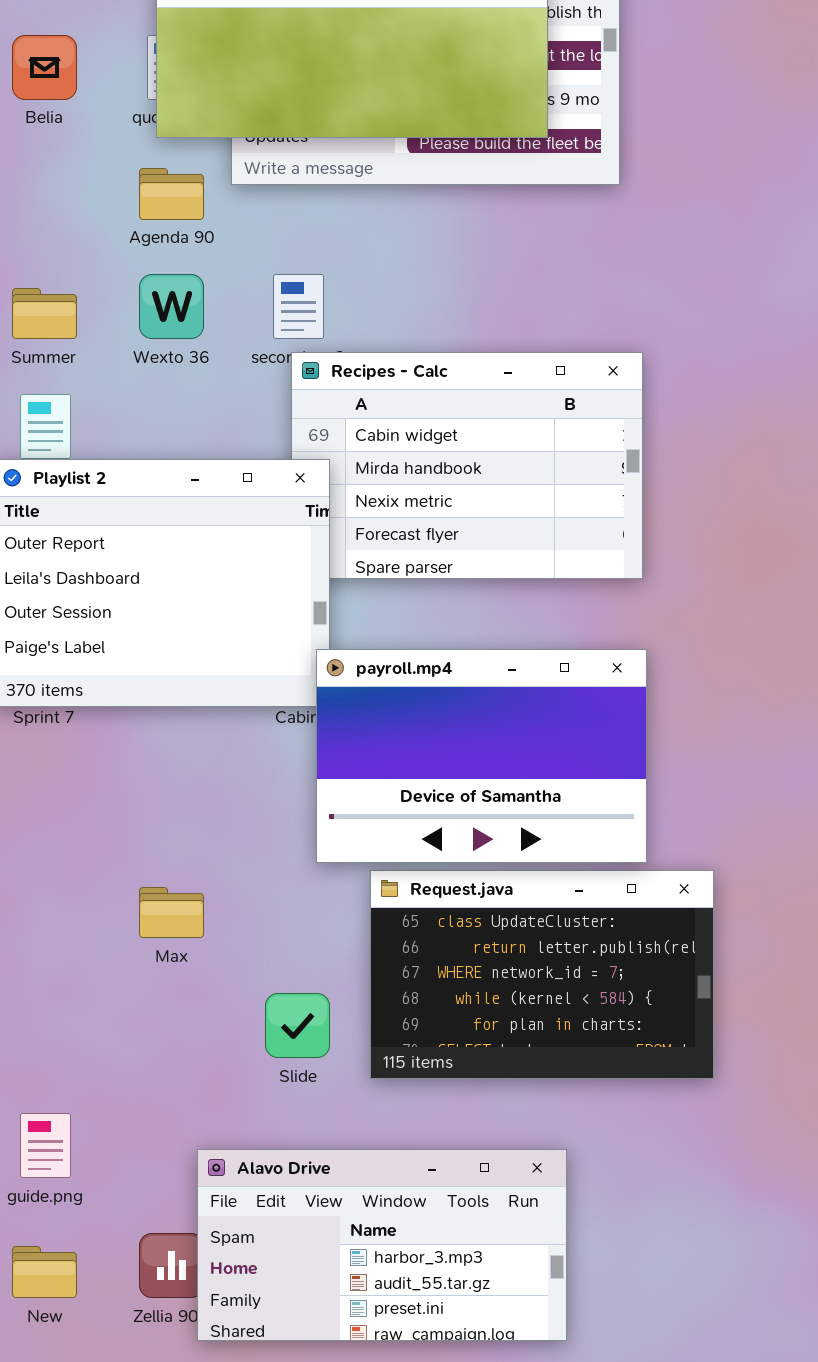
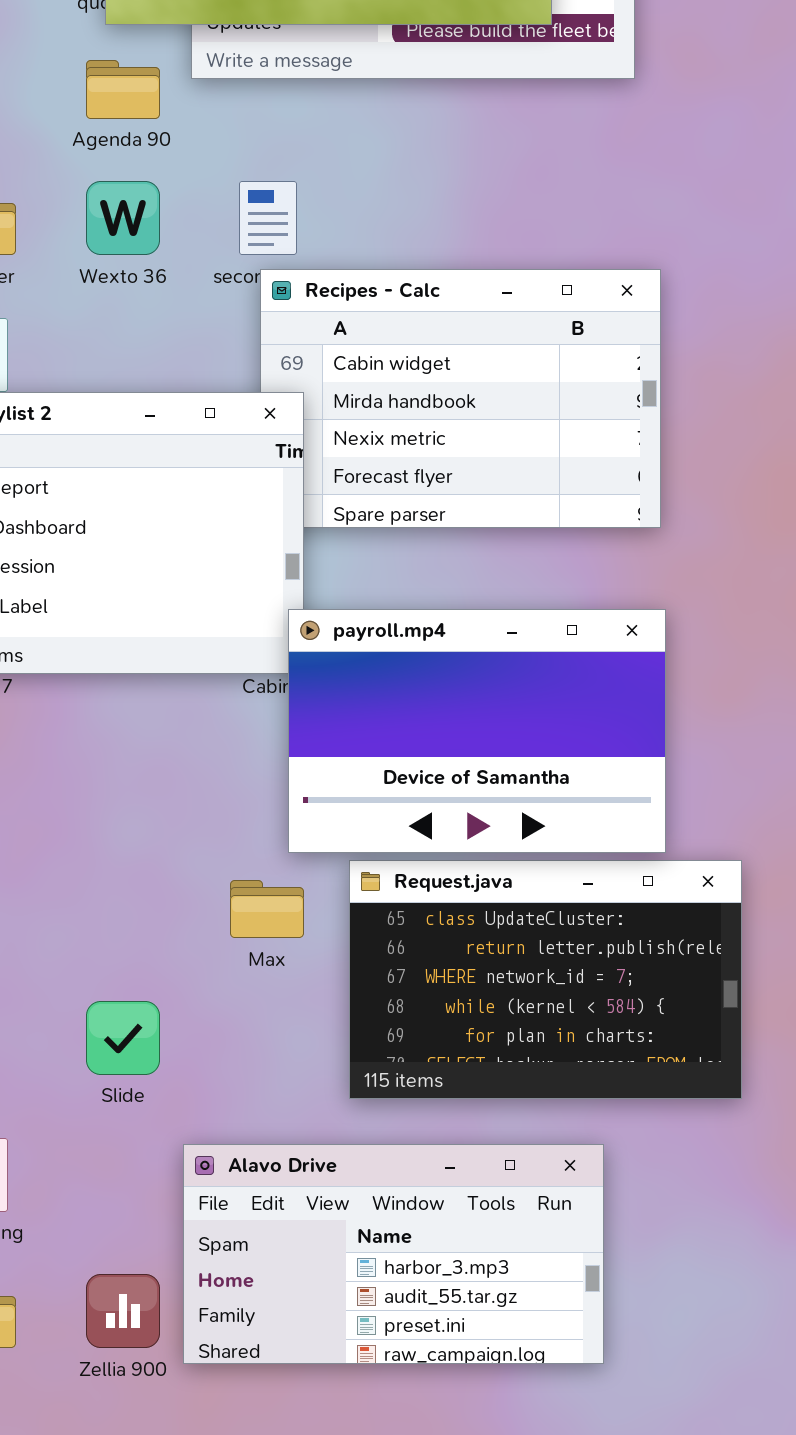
Max: [139,887,204,938] -> [230,880,304,938], moved
Slide: [265,993,330,1058] -> [86,1001,160,1075], moved
Alavo Drive: [197,1149,567,1341] -> [183,1144,604,1364], moved

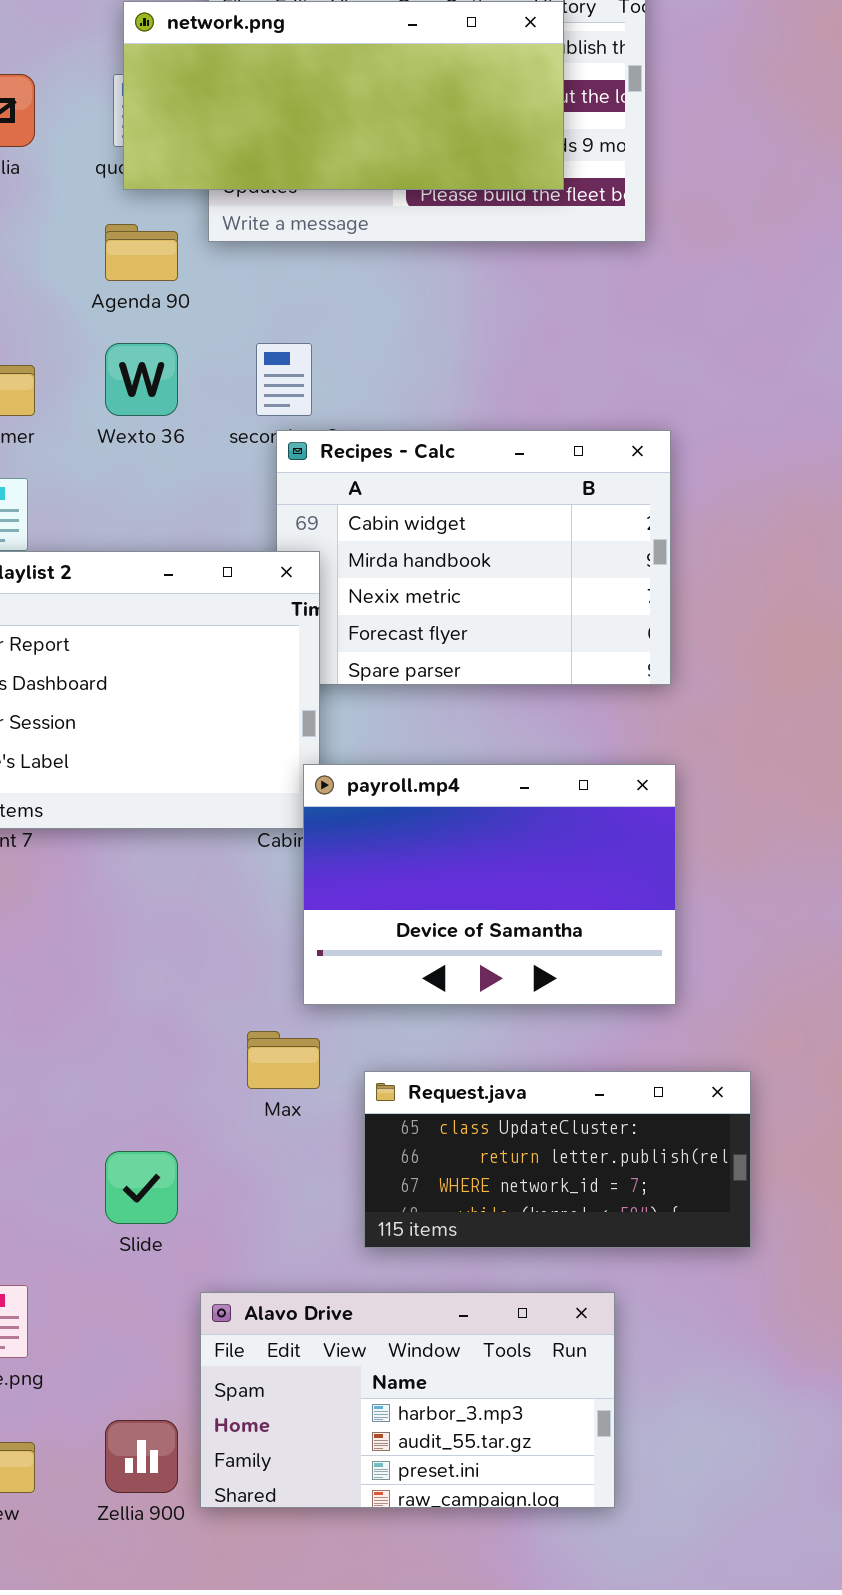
Request.java: [349,860,742,1099] -> [364,1071,751,1248], resized

